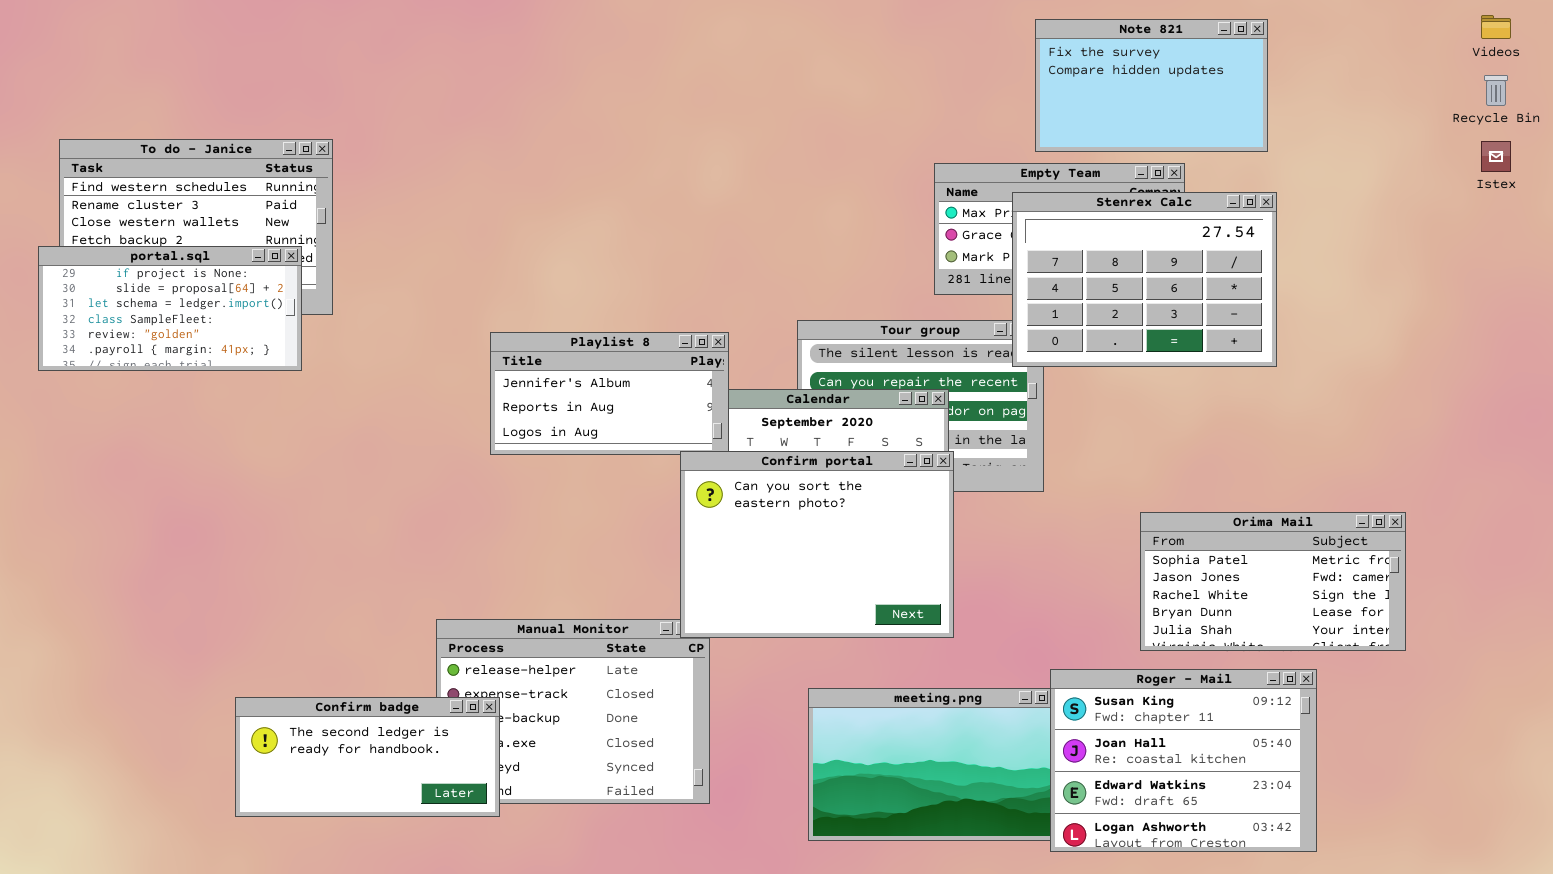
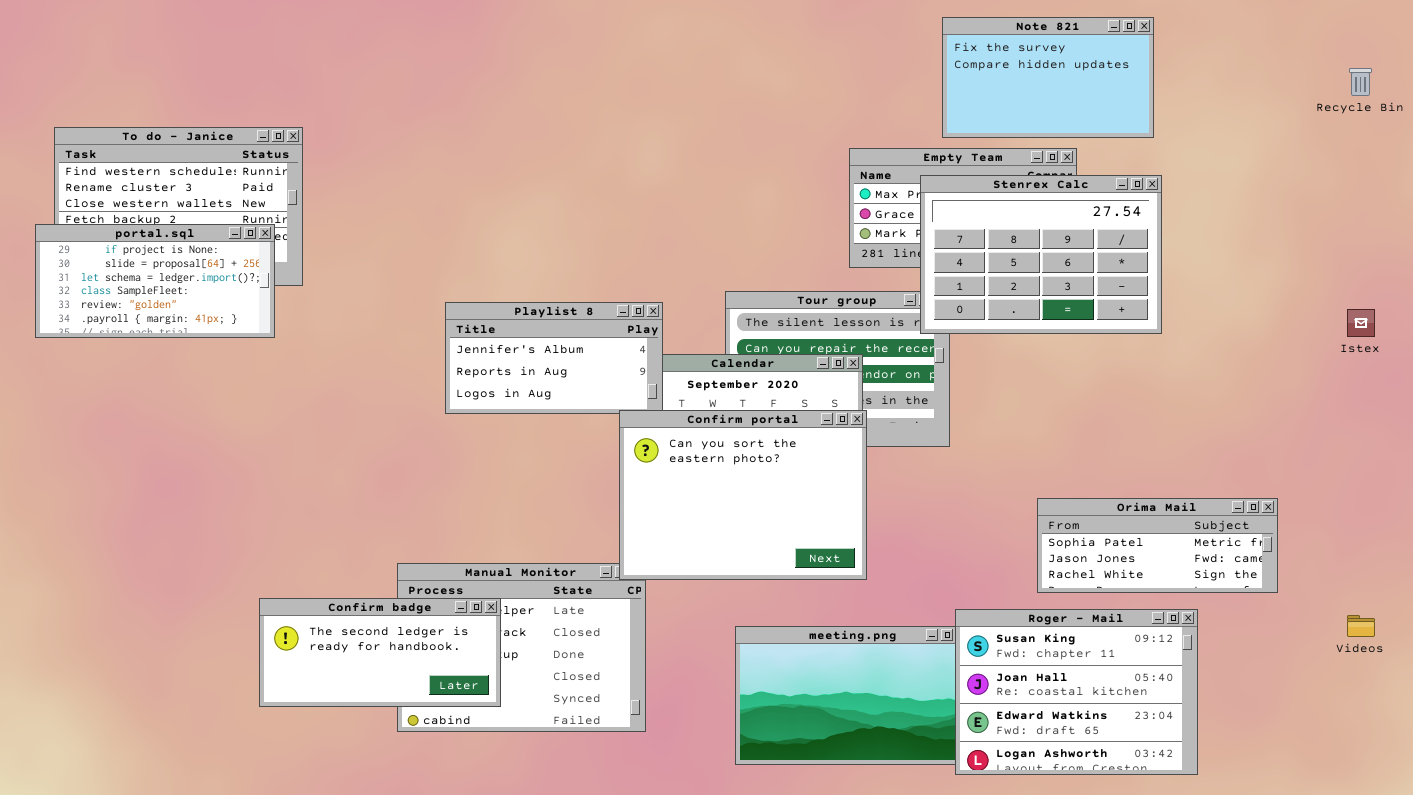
Videos: [1481,15,1511,39] -> [1347,615,1375,637], moved
Istex: [1481,141,1511,172] -> [1347,309,1375,337], moved
Orima Mail: [1140,512,1406,651] -> [1037,498,1278,593], resized
Confirm badge: [235,697,500,817] -> [259,598,501,707], moved

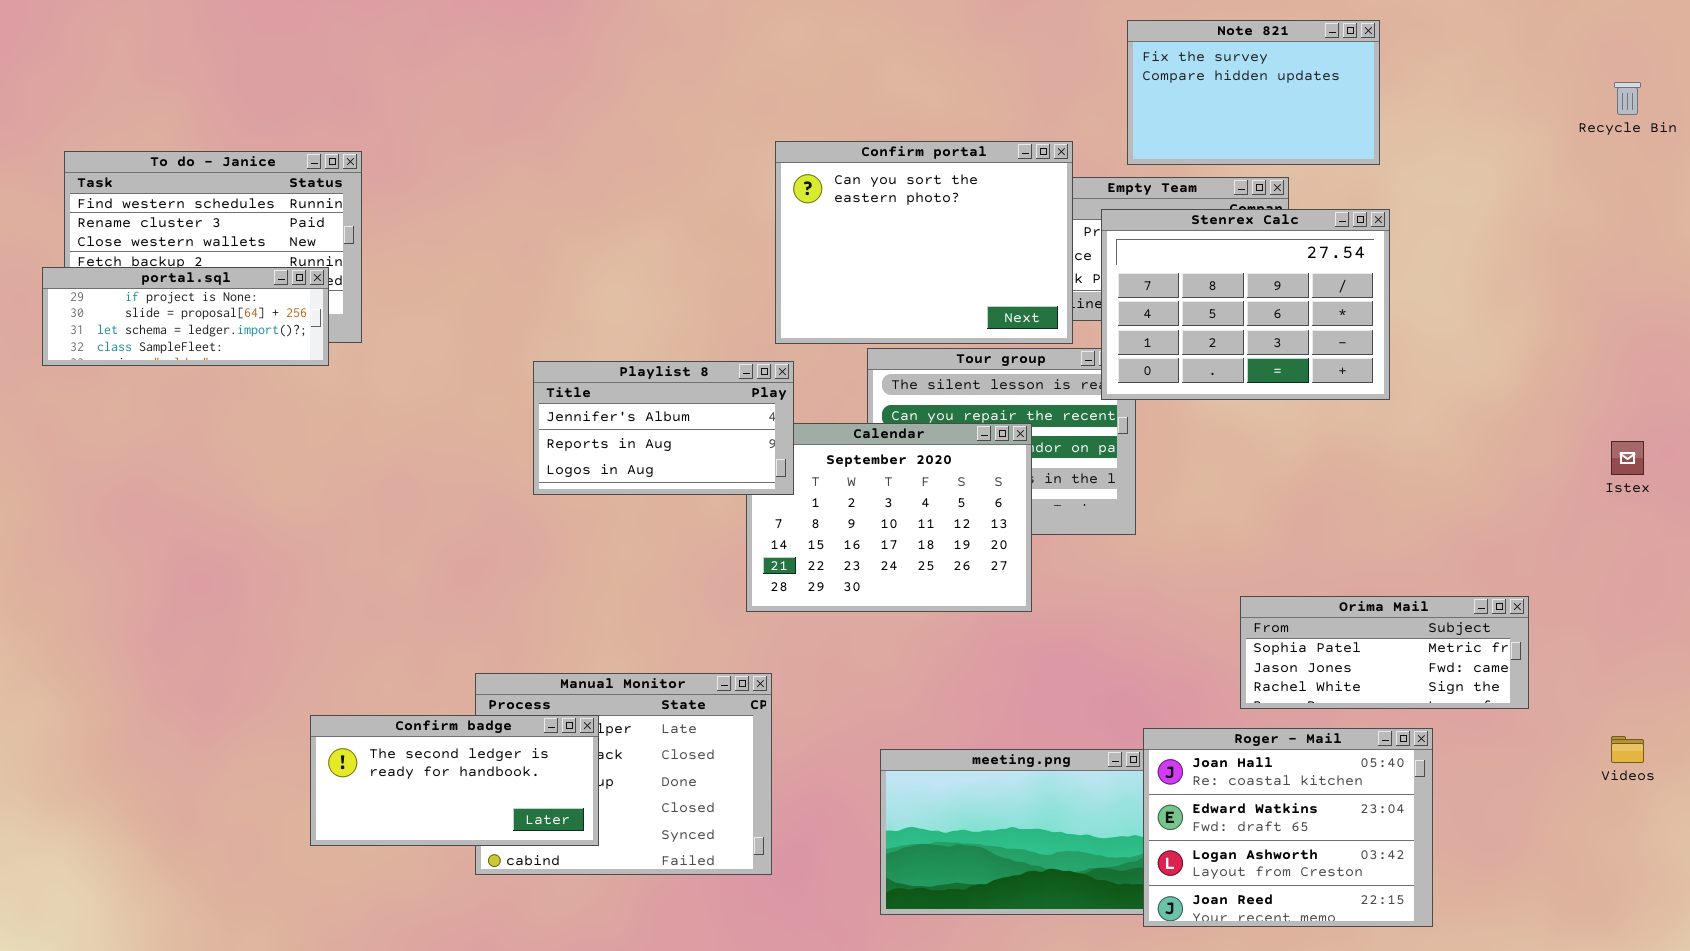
portal.sql: [35,224,275,338] -> [42,267,329,366], resized
Istex: [1347,309,1375,337] -> [1611,441,1644,475], moved
Confirm portal: [619,410,867,580] -> [775,141,1073,344], moved
Roger - Mail: [955,609,1198,775] -> [1143,728,1433,927], scrolled down 1 row

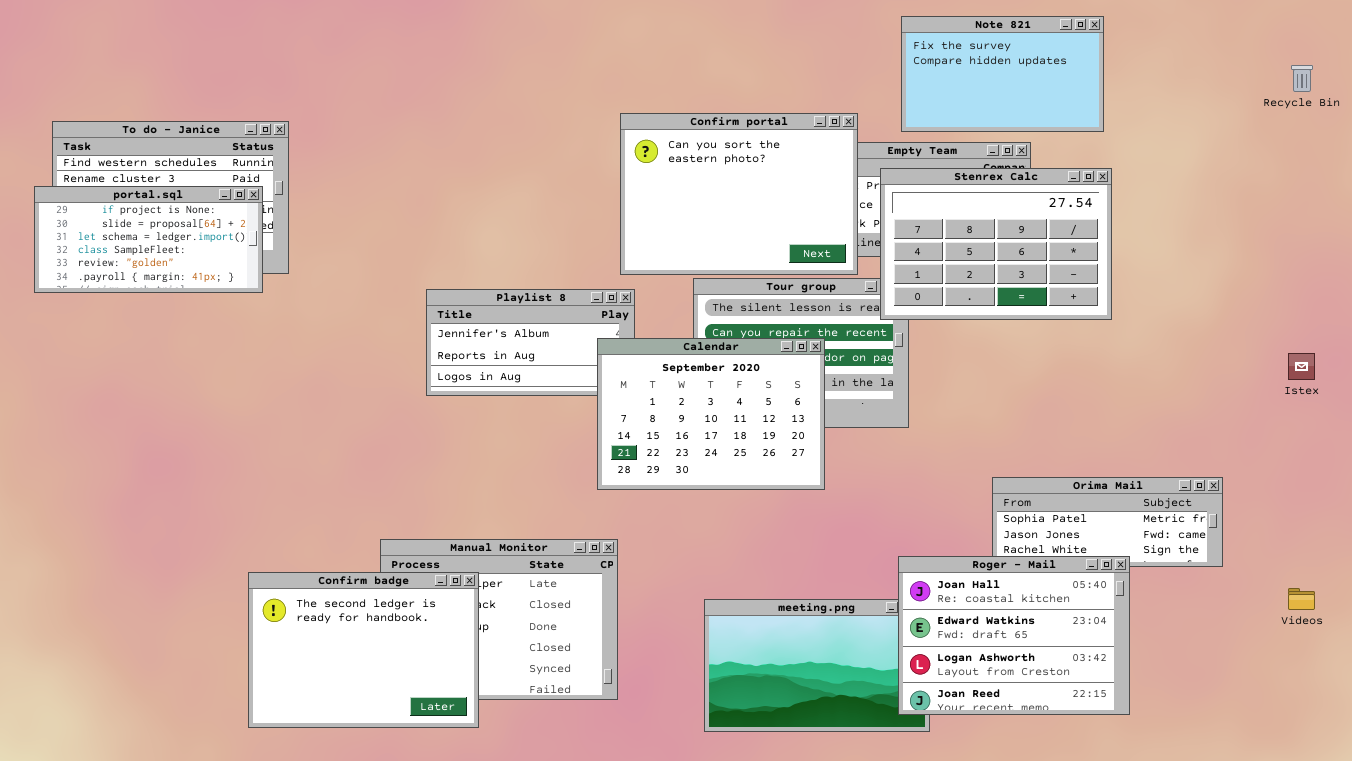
portal.sql: [42,267,329,366] -> [34,186,263,293], resized
Calendar: [746,423,1032,612] -> [597,338,825,490], raised
Confirm badge: [310,715,599,846] -> [248,572,479,728], resized
Roger - Mail: [1143,728,1433,927] -> [898,556,1130,715], moved

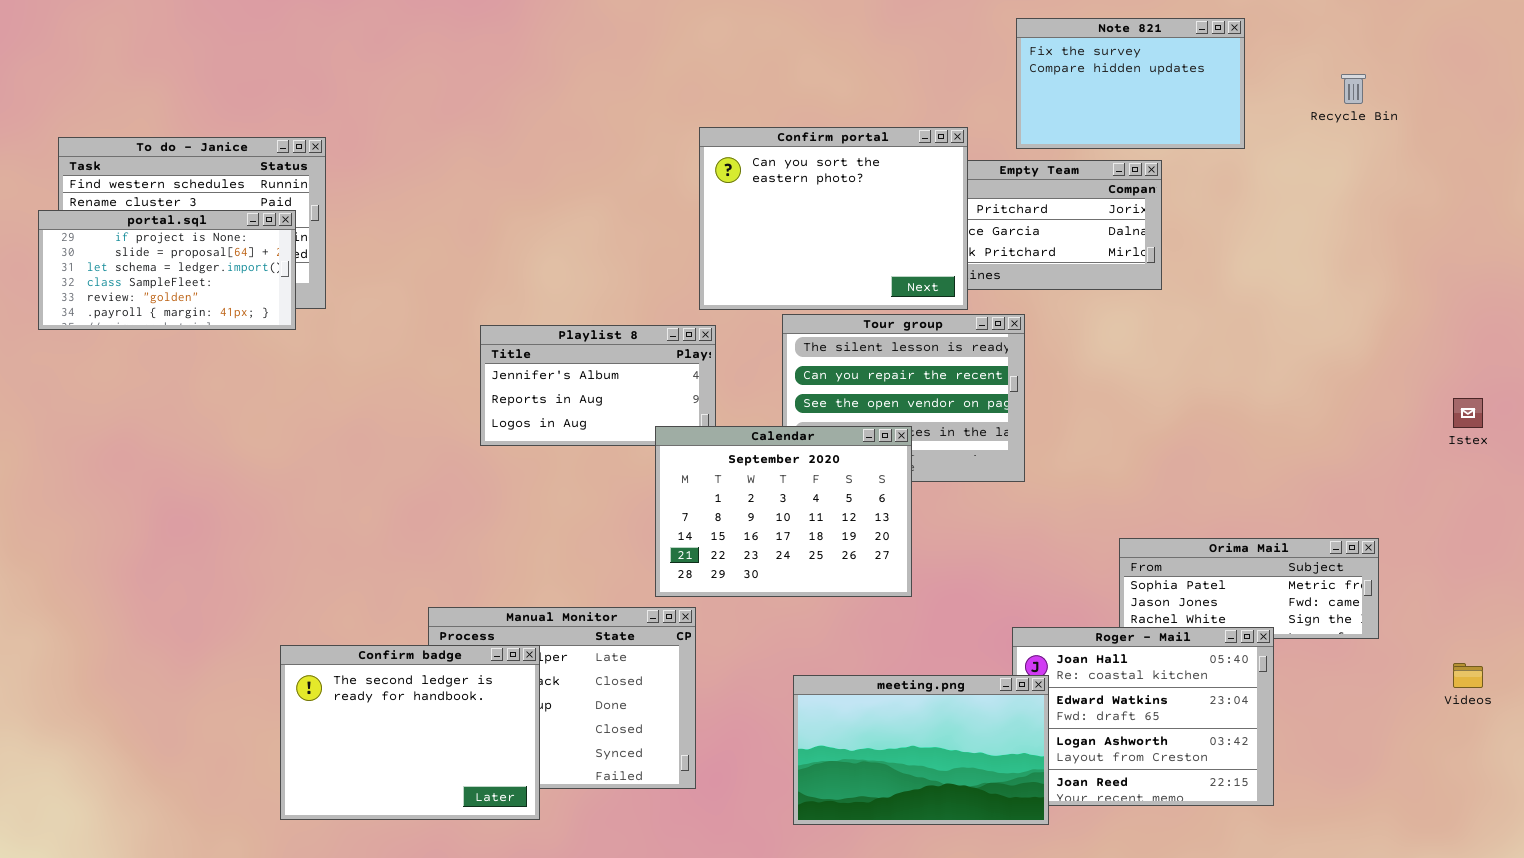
Recycle Bin: [1291,65,1313,92] -> [1341,74,1366,104], moved
Stenrex Calc: [880,168,1112,320] -> none, closed
Calendar: [597,338,825,490] -> [655,426,912,597], moved
meeting.png: [704,599,930,732] -> [793,675,1049,825], raised

